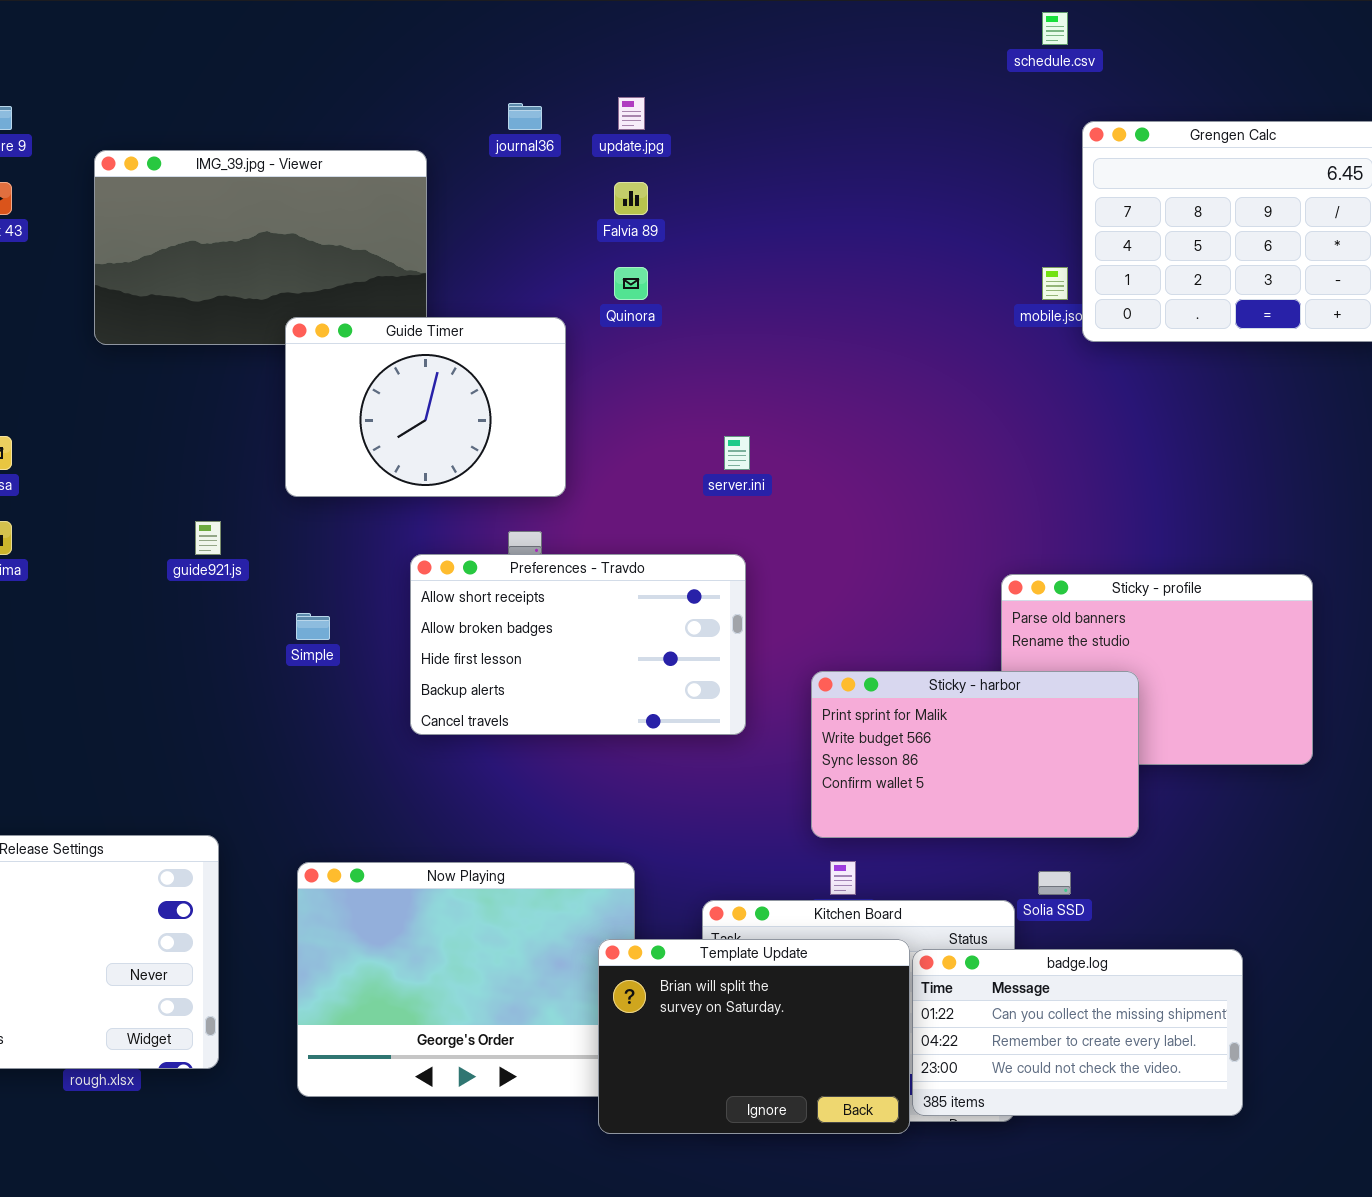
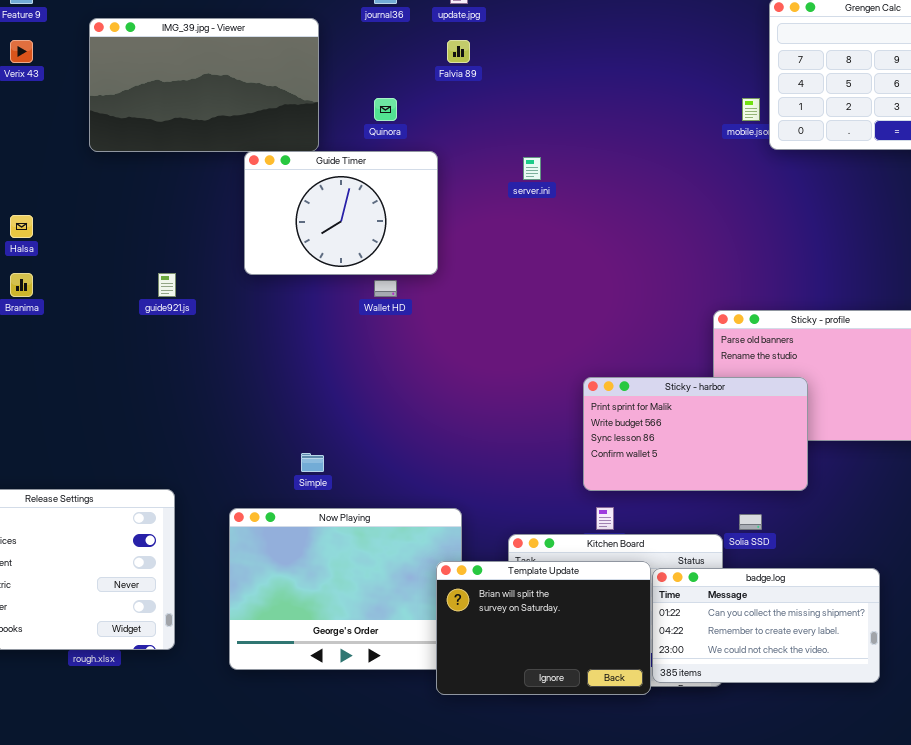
Quinora: [614,267,648,300] -> [374,98,397,121], moved
Guide Timer: [285,317,566,497] -> [244,151,438,275], moved
server.ini: [724,436,750,470] -> [523,157,541,180], moved
Preferences - Travdo: [410,554,746,735] -> none, closed
Simple: [296,613,330,640] -> [301,453,324,472], moved

